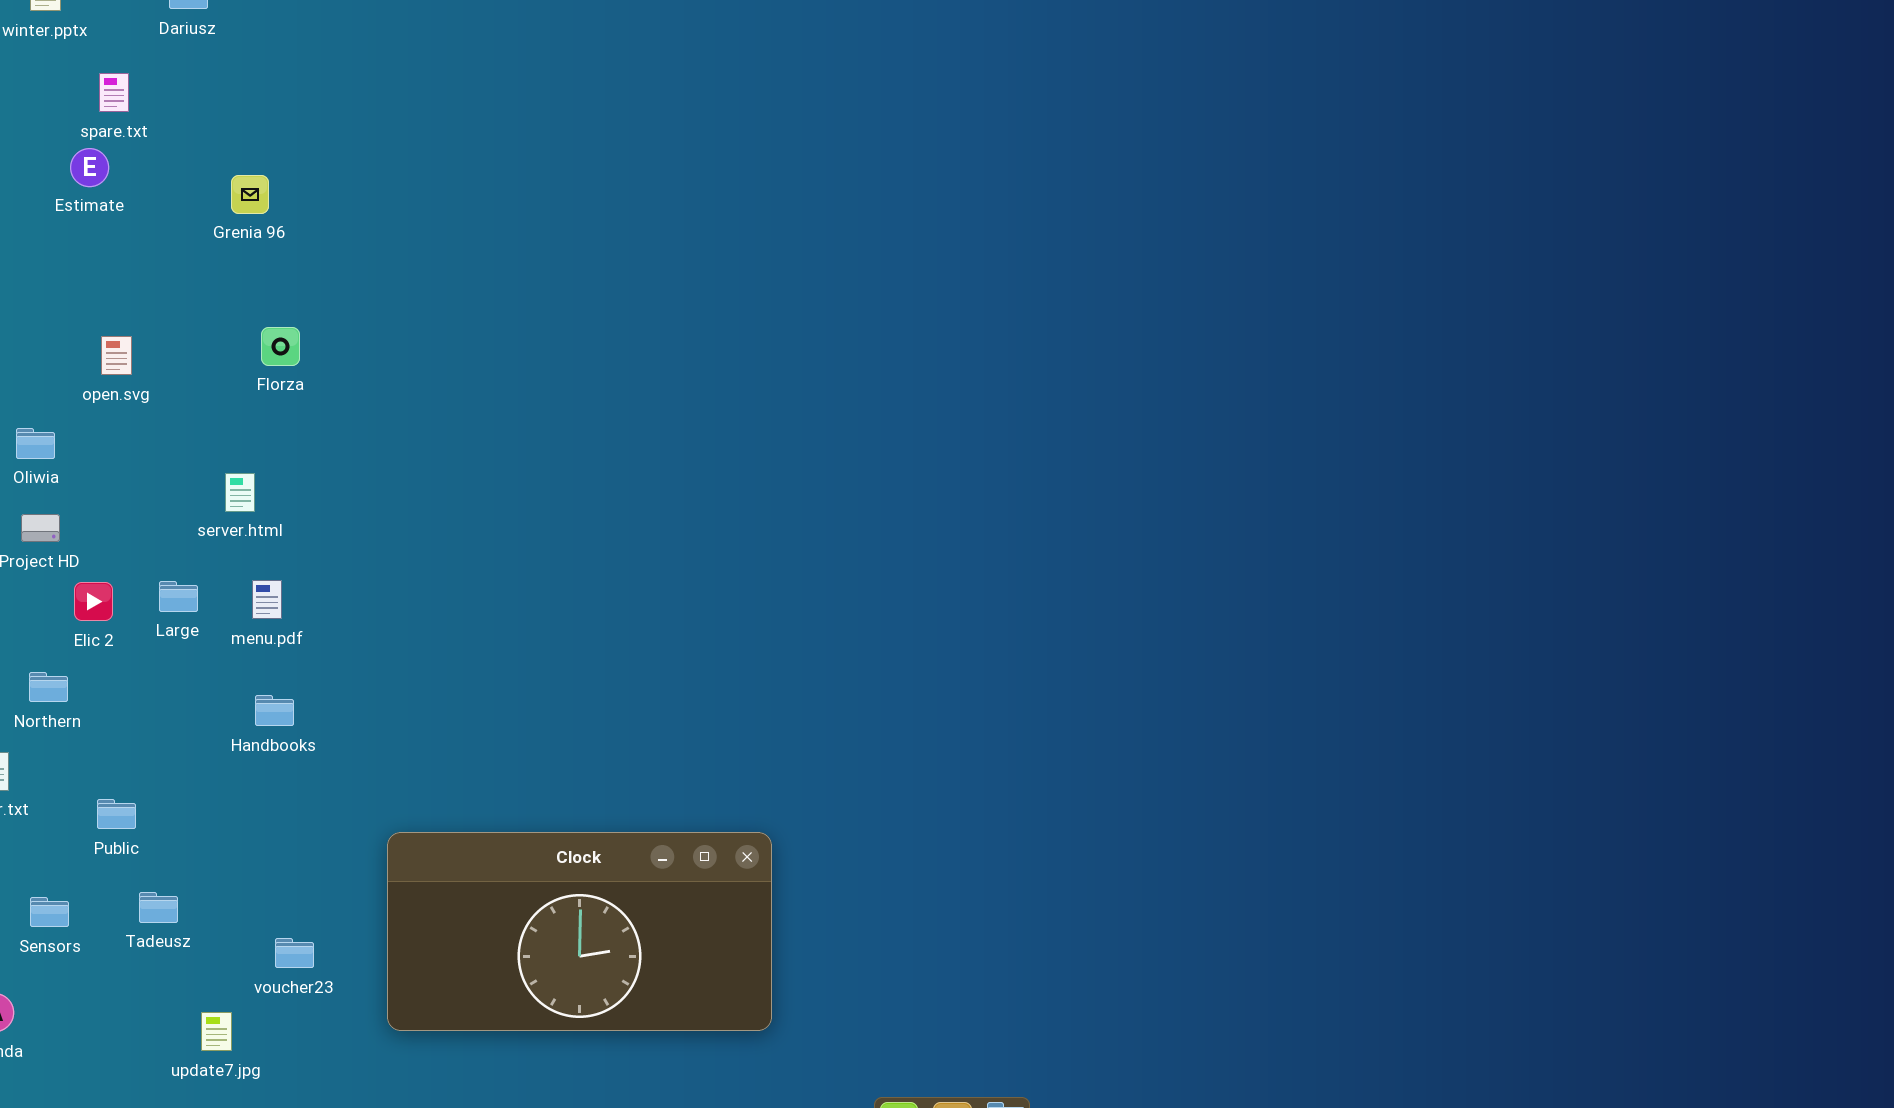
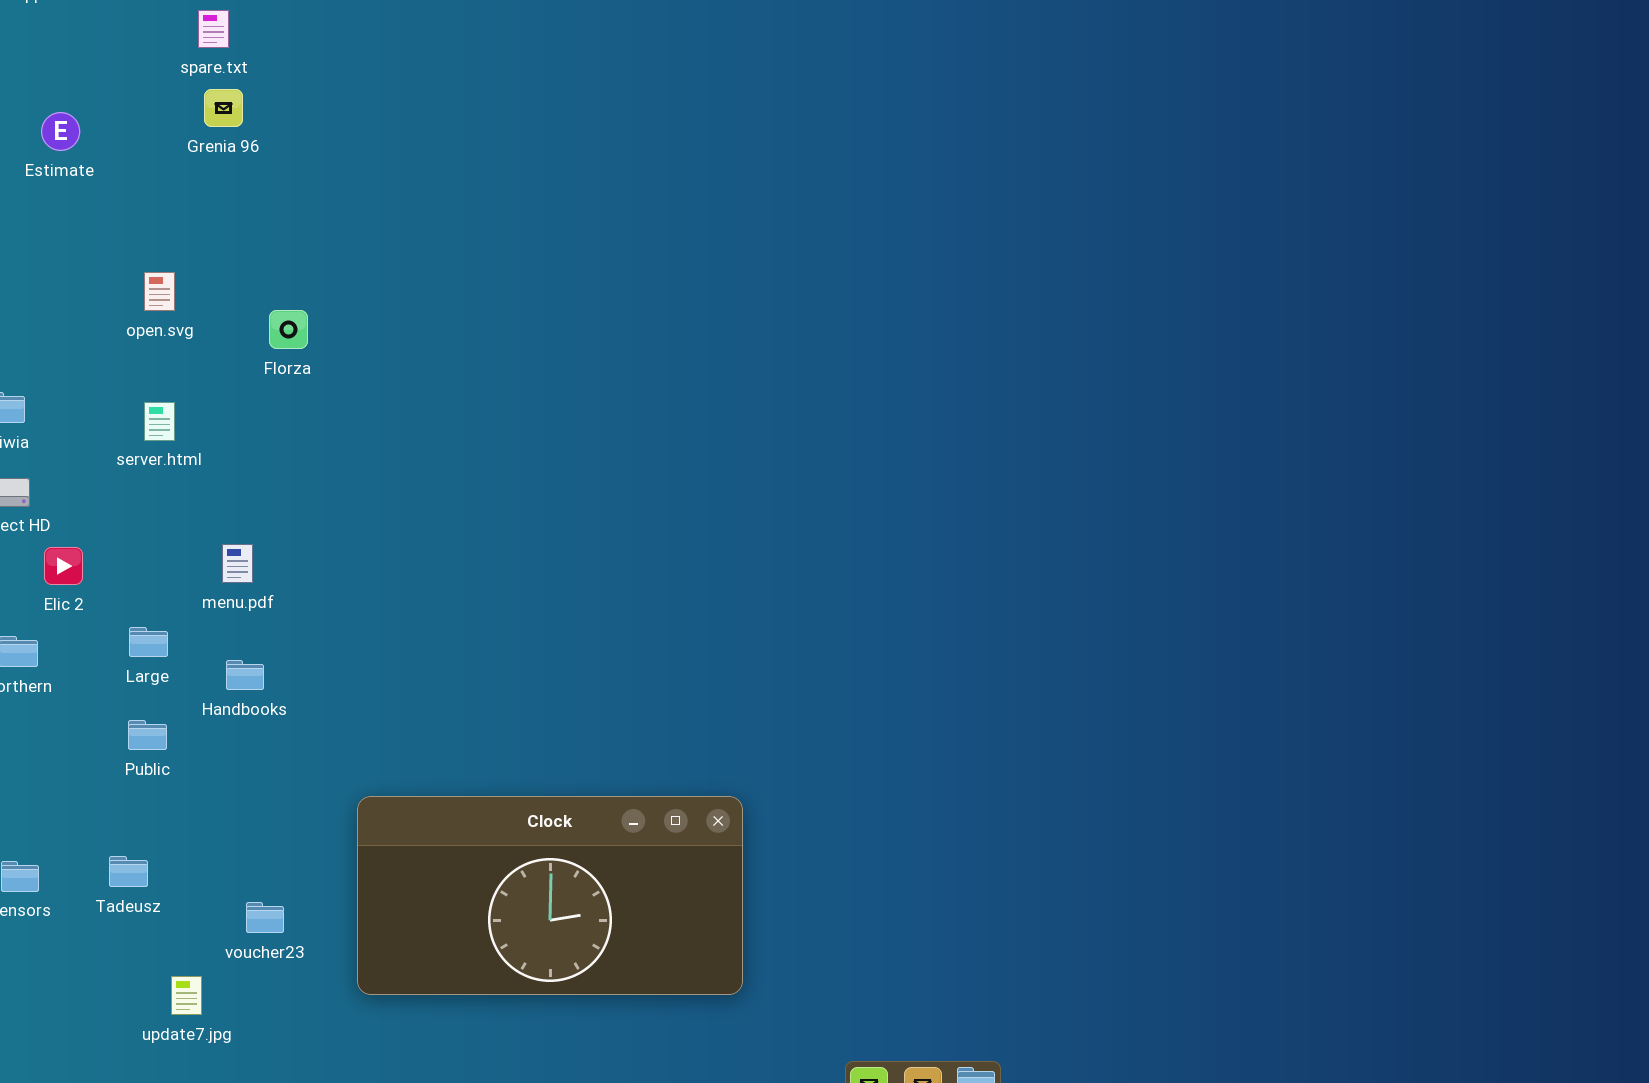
spare.txt: [99,73,129,112] -> [198,10,229,48], moved
Grenia 96: [231,175,269,214] -> [204,89,243,127], moved
Florza: [261,327,300,366] -> [269,310,308,349], moved
open.svg: [101,336,132,375] -> [144,272,175,311], moved
server.html: [225,473,255,512] -> [144,402,175,441], moved
Large: [159,581,198,612] -> [129,627,168,657], moved
Public: [97,799,136,829] -> [128,720,167,750], moved

